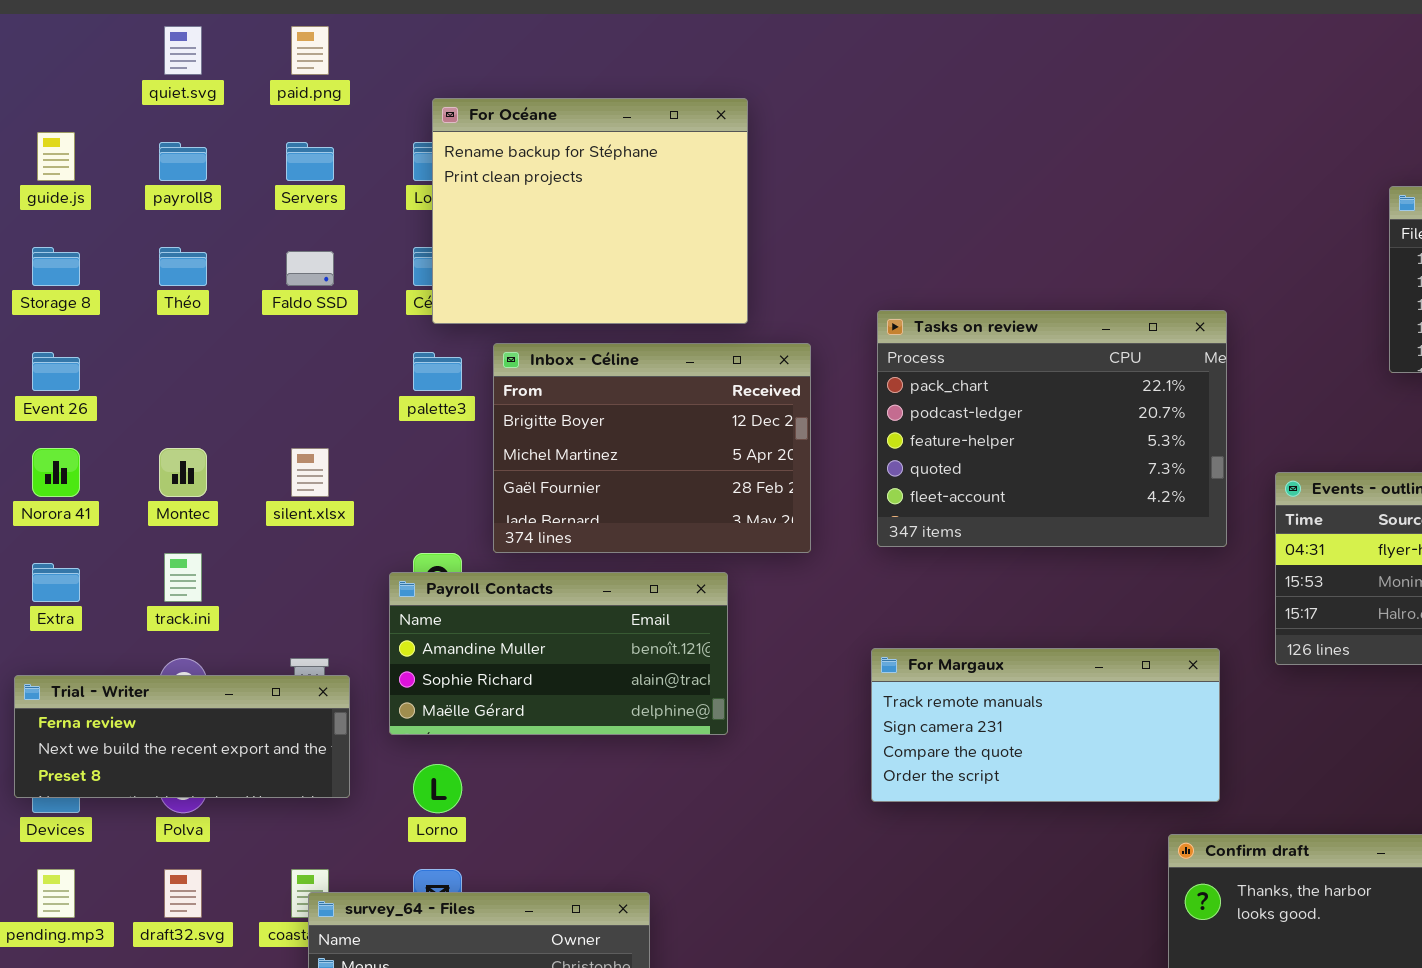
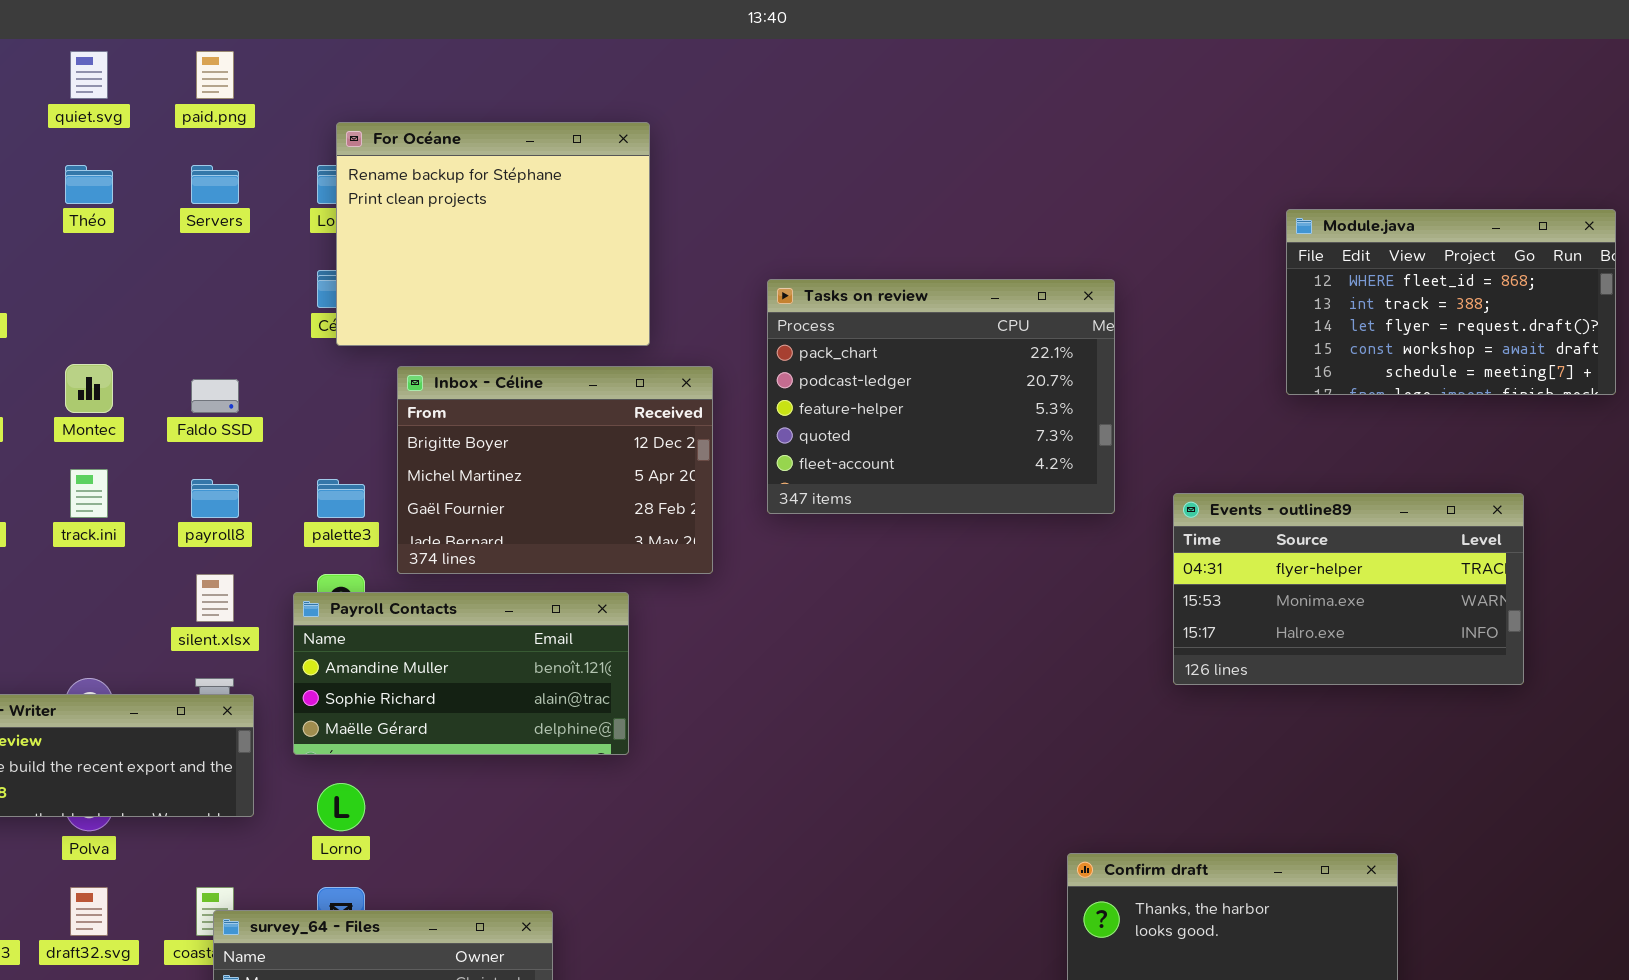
payroll8: [159,142,207,181] -> [191,479,239,518], moved
Théo: [159,247,207,286] -> [65,165,113,204], moved
Faldo SSD: [286,251,334,286] -> [191,379,239,413], moved
Tasks on review: [877,310,1227,547] -> [767,279,1115,514], moved
palette3: [413,352,462,391] -> [317,479,365,518], moved
Montec: [159,448,207,497] -> [65,364,113,413], moved
silent.xlsx: [291,448,329,497] -> [196,574,234,622], moved
track.ini: [164,553,202,602] -> [70,469,108,518], moved
For Margaux: [871,648,1220,802] -> none, closed

